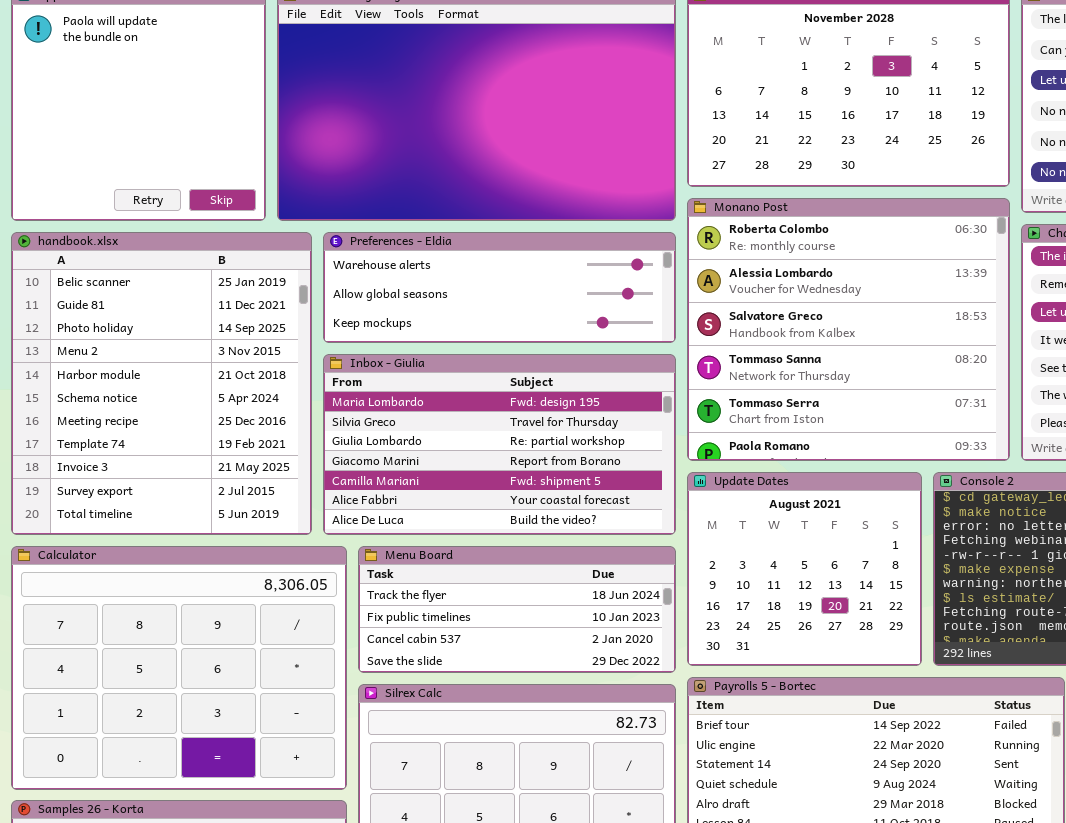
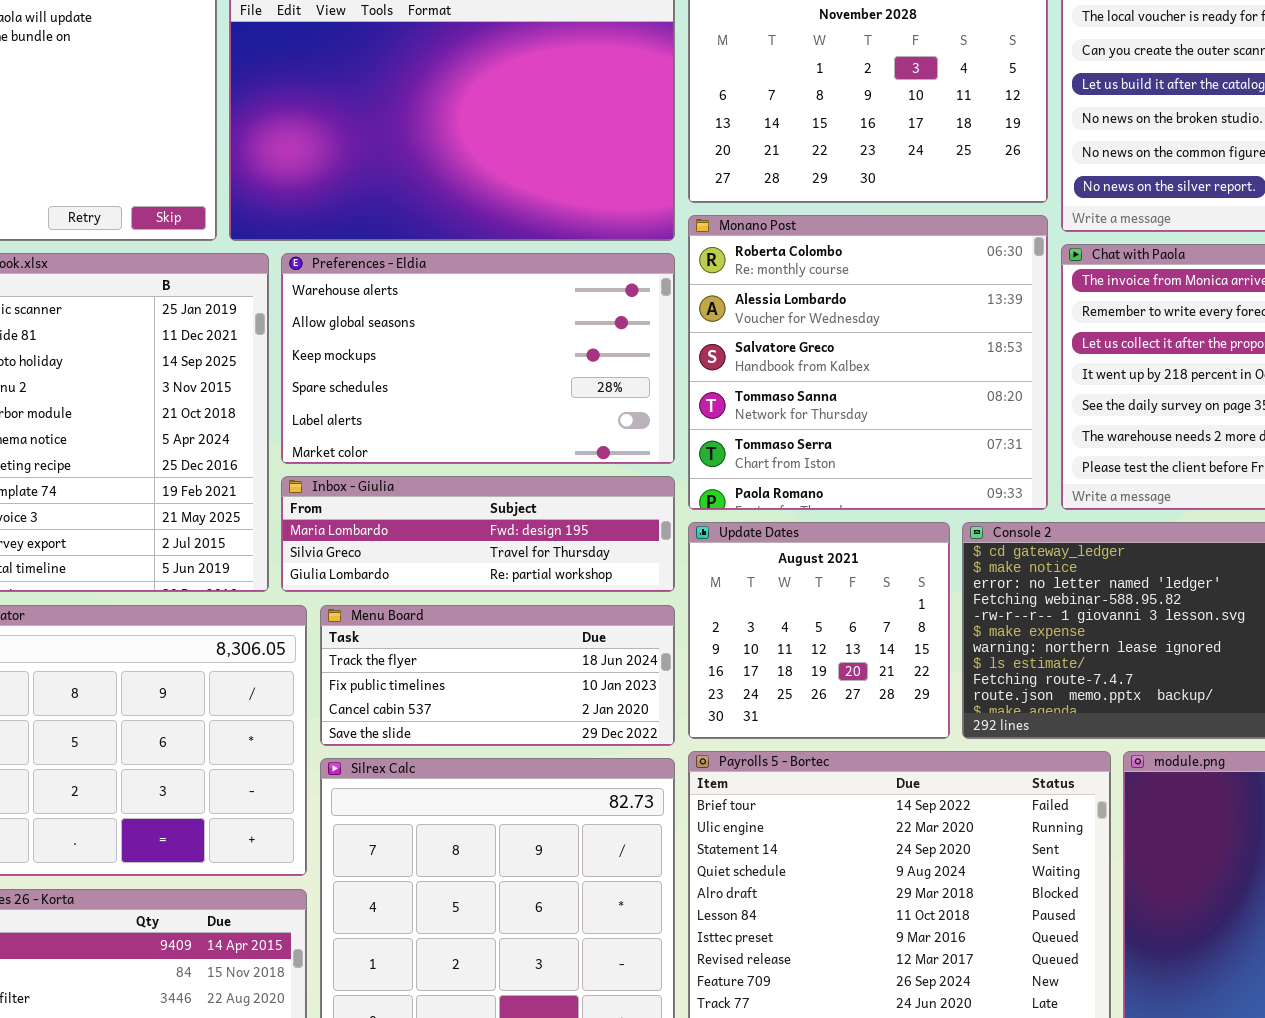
Preferences - Eldia: [323,232,676,343] -> [281,253,675,464], resized
Inbox - Giulia: [323,354,676,535] -> [281,476,675,592], resized

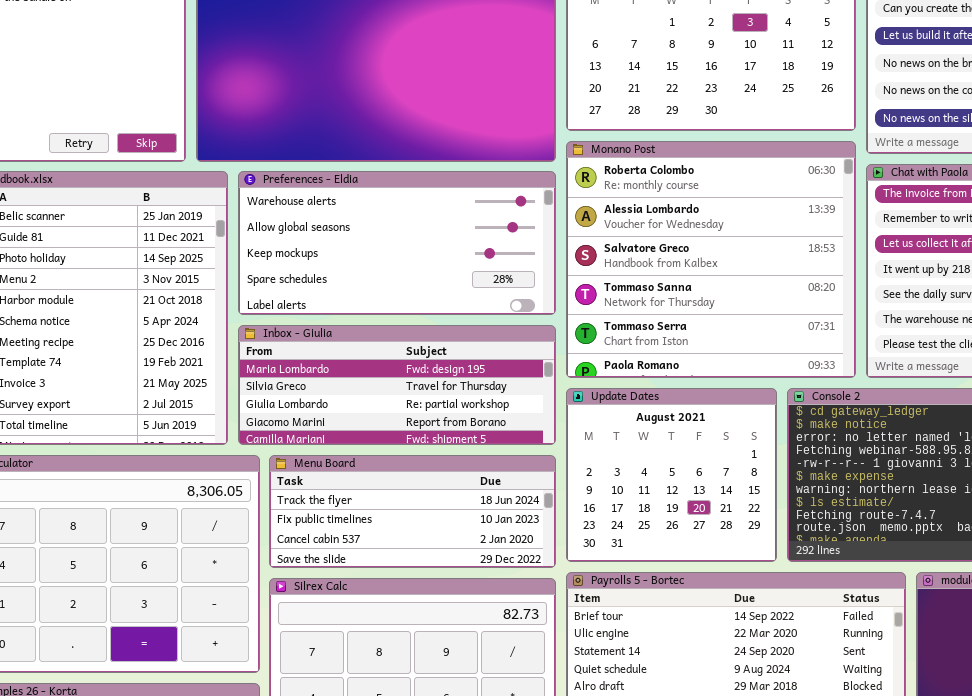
Preferences - Eldia: [281,253,675,464] -> [238,171,556,315], resized
Inbox - Giulia: [281,476,675,592] -> [238,325,556,445], resized

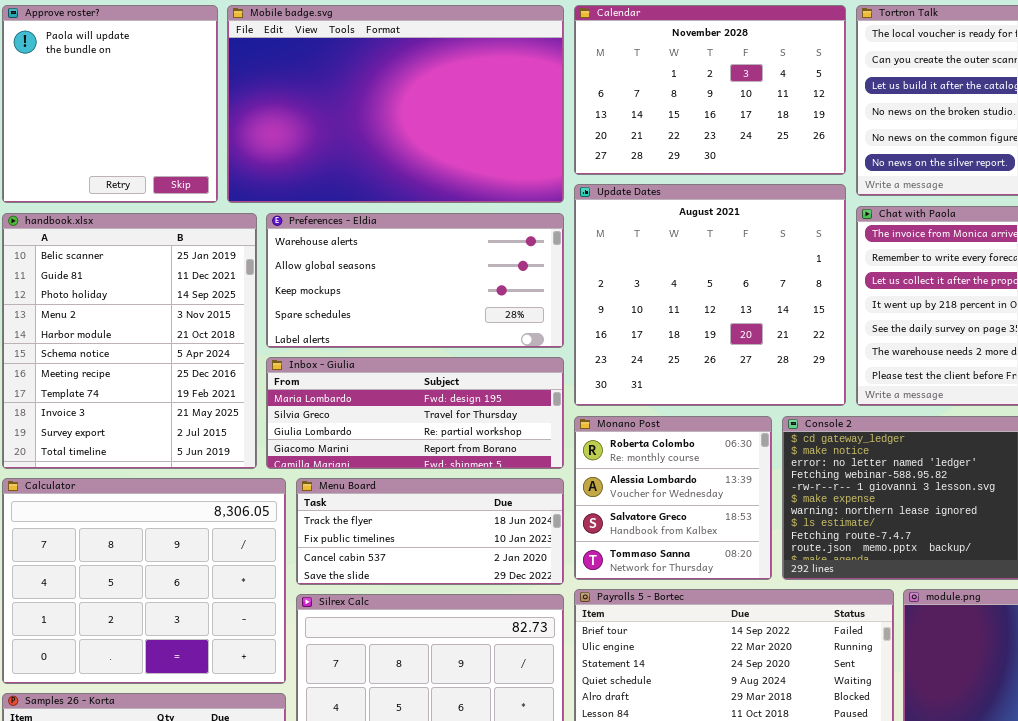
Monano Post: [566,141,856,378] -> [574,416,772,580], moved, resized
Update Dates: [566,388,777,562] -> [574,184,846,406], moved, resized

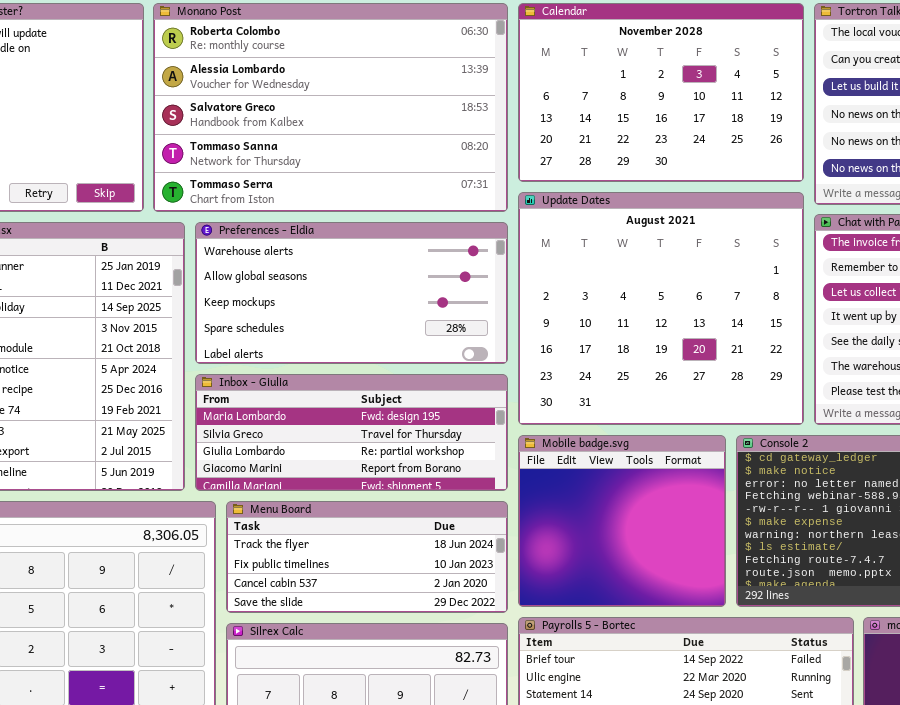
Mobile badge.svg: [227,5,564,203] -> [518,435,726,607], moved, resized
Monano Post: [574,416,772,580] -> [153,3,508,212], moved, resized

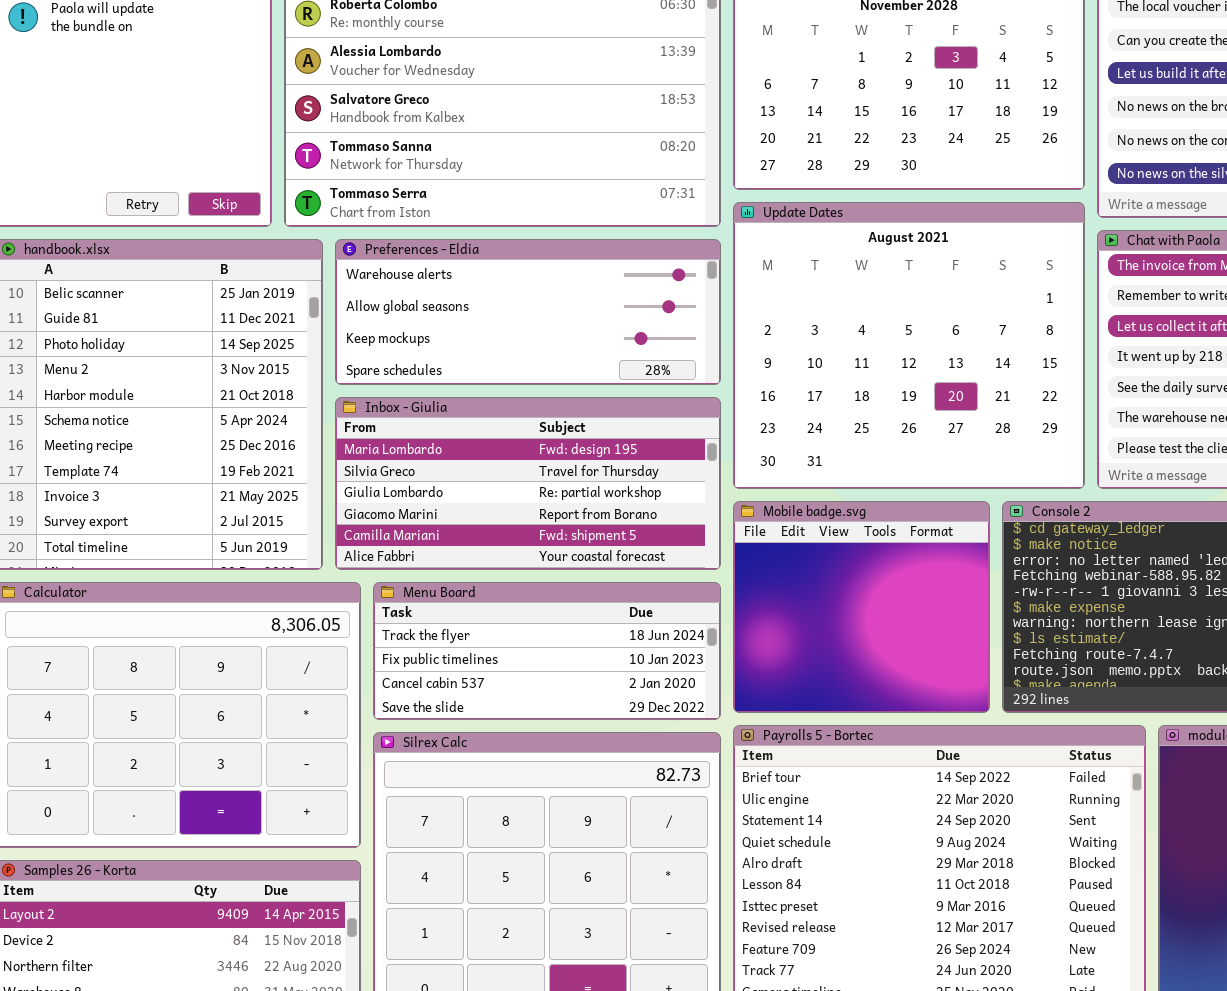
Preferences - Eldia: [195,222,508,364] -> [335,239,721,385], resized
Inbox - Giulia: [195,374,508,491] -> [335,397,721,570], resized

